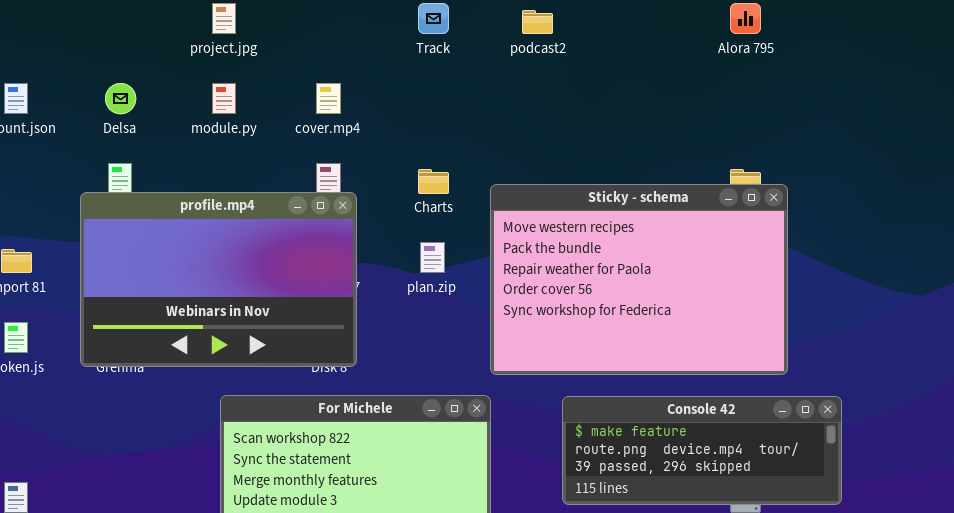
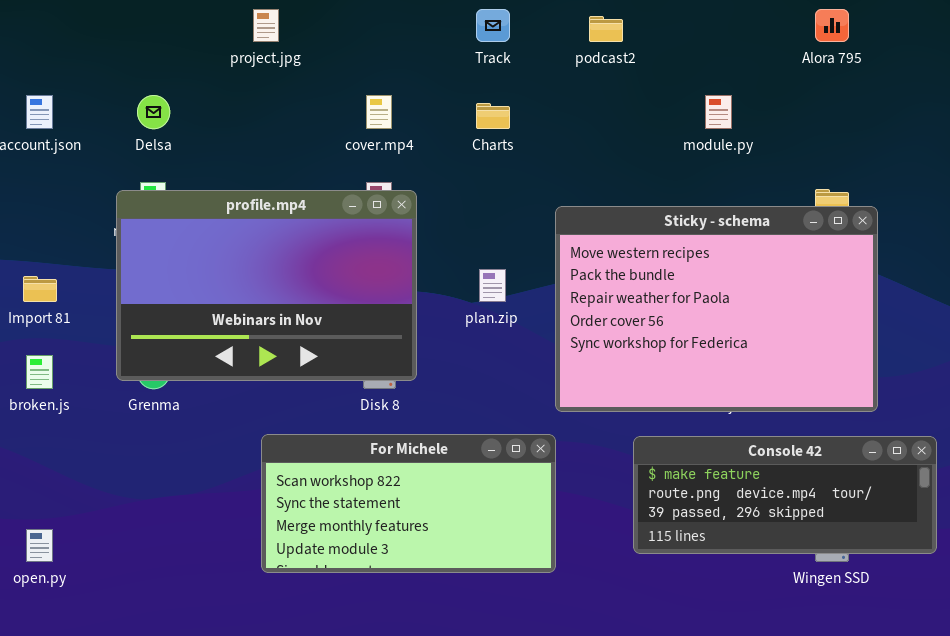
module.py: [212,83,236,114] -> [705,95,732,129], moved
Charts: [418,169,449,194] -> [476,103,510,129], moved
profile.mp4: [80,192,357,367] -> [116,190,417,381], moved

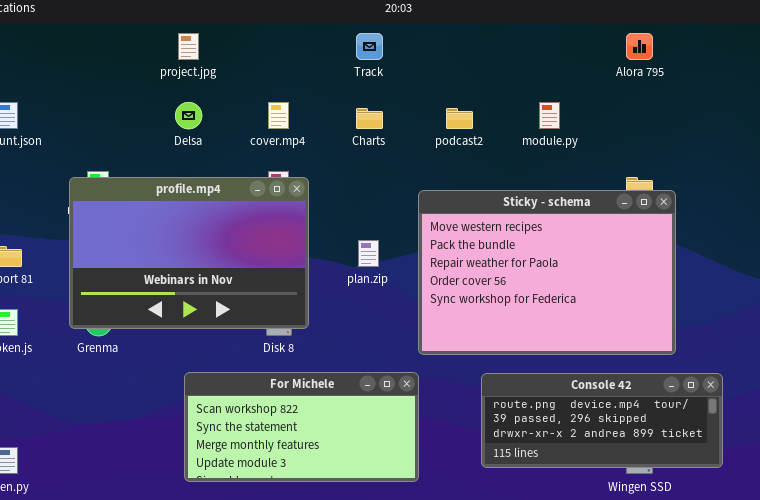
podcast2: [589,16,623,42] -> [446,108,473,129], moved
Delsa: [137,95,170,129] -> [175,102,202,129], moved
Console 42: [633,436,937,554] -> [481,373,723,468], scrolled down 1 row

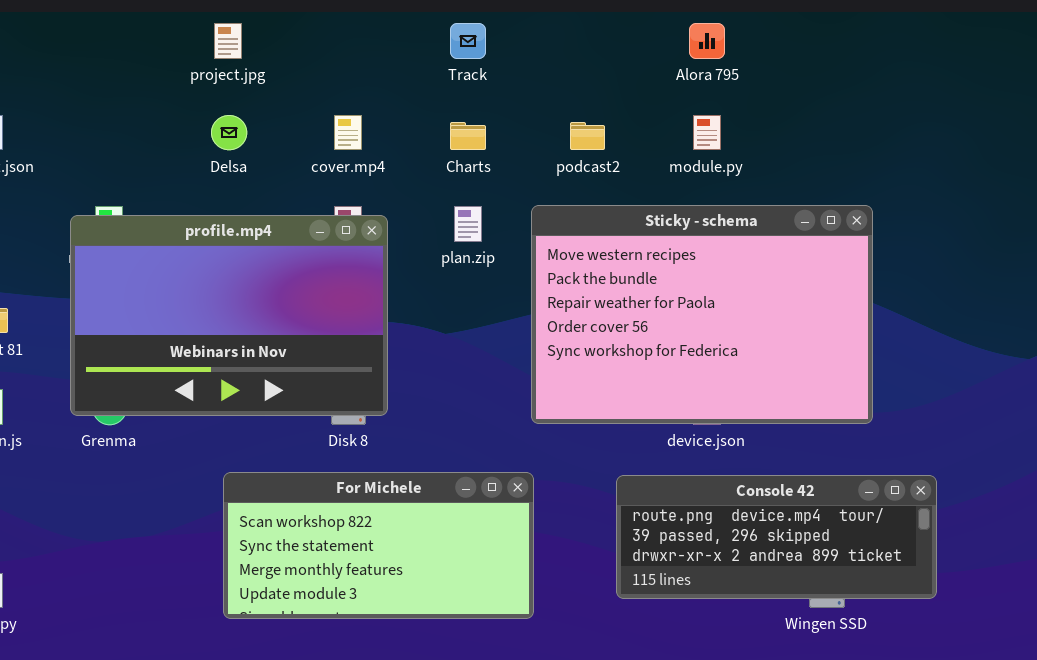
Alora 795: [626,33,653,60] -> [689,23,725,59], moved
Sticky - schema: [418,190,676,355] -> [531,205,873,424], moved
plan.zip: [358,240,379,267] -> [454,206,482,242], moved

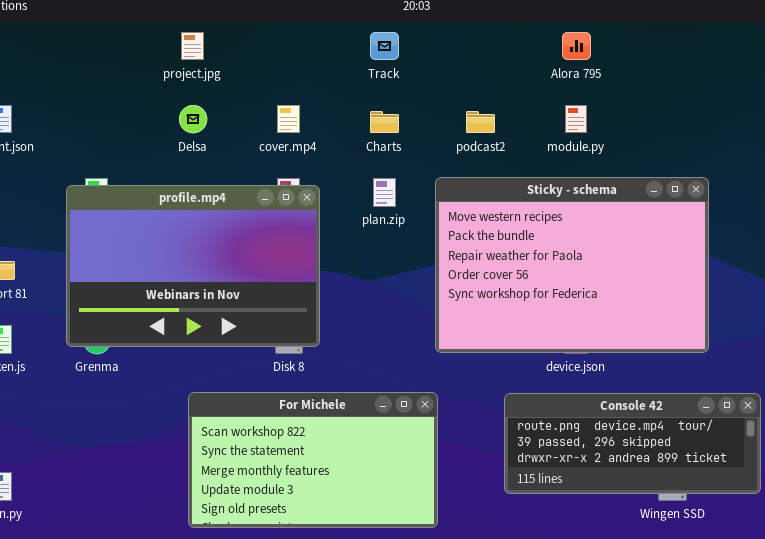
For Michele: [223,472,534,619] -> [188,392,438,528], resized

